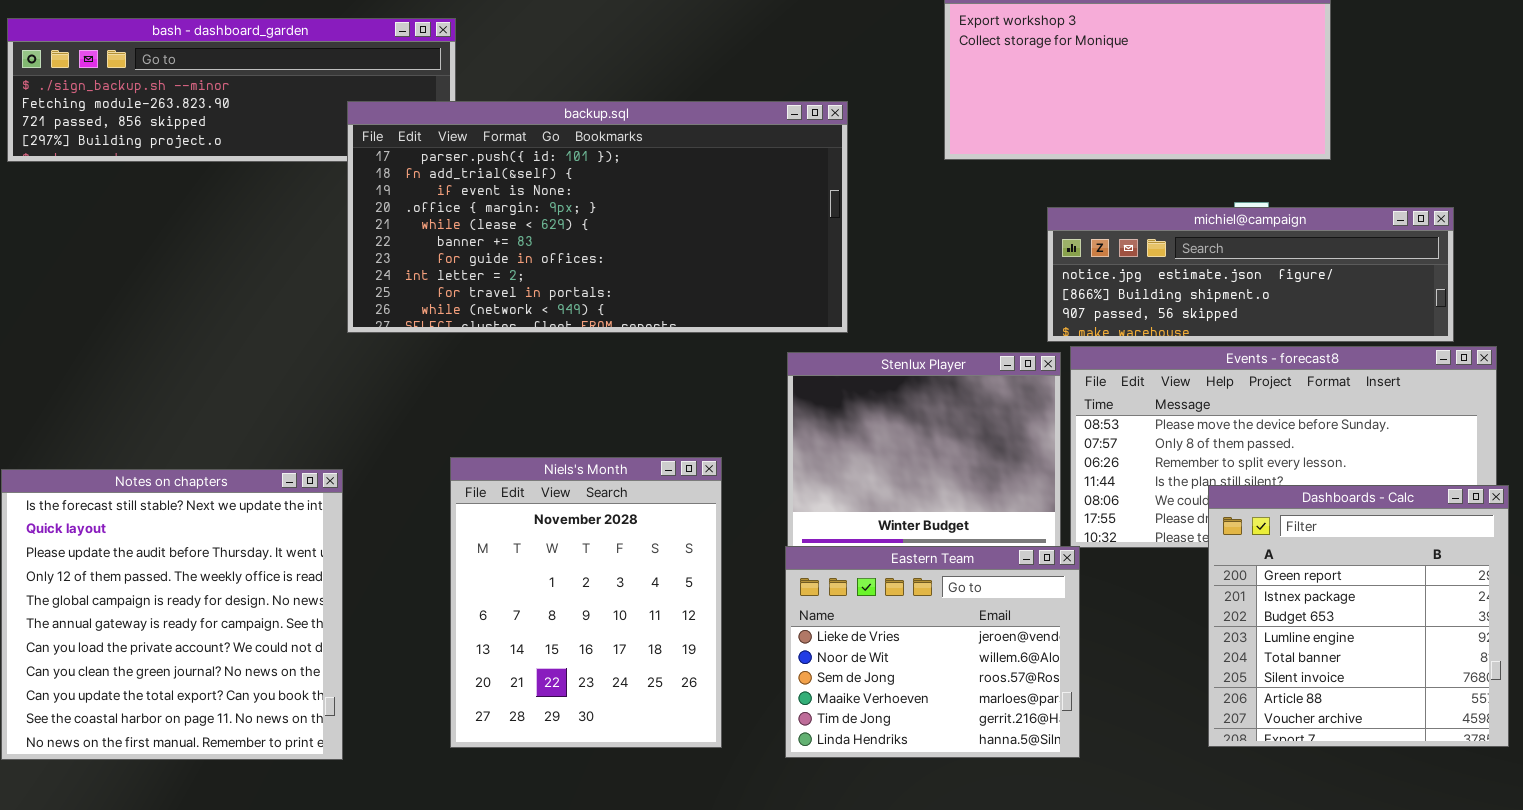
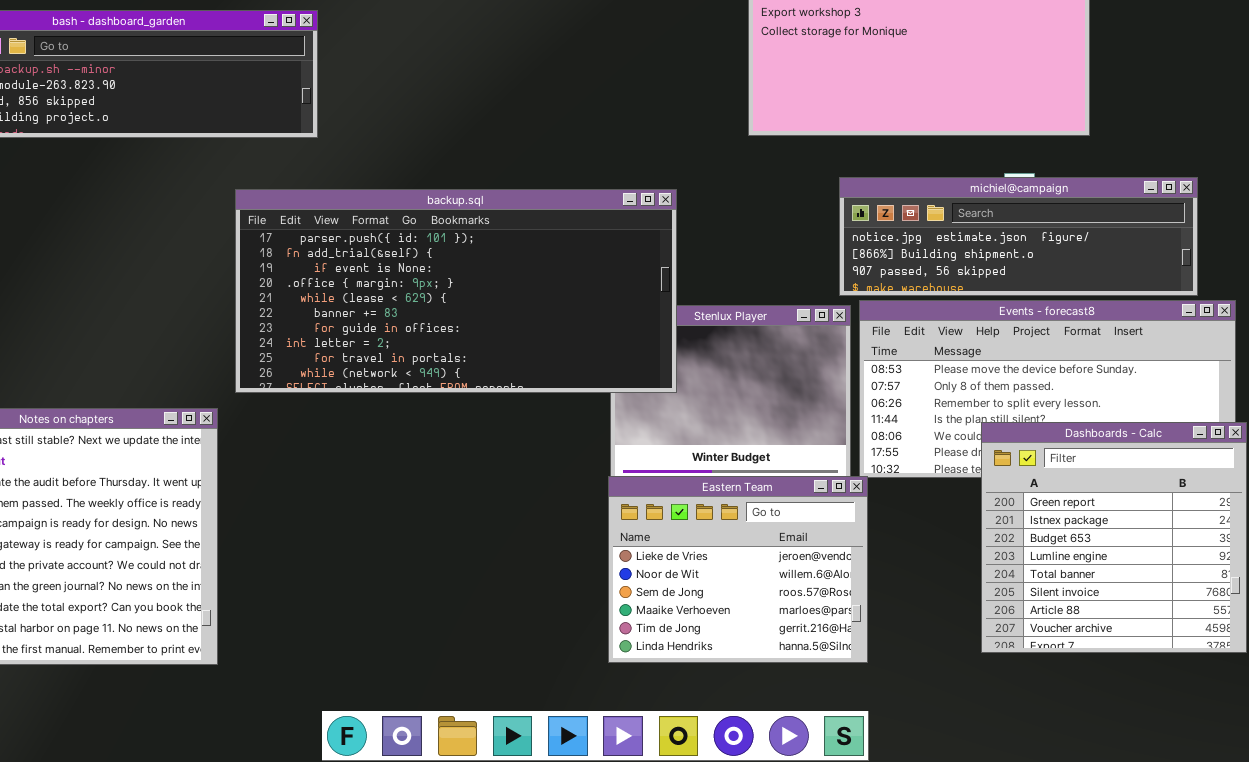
backup.sql: [347,101,848,333] -> [235,189,677,393], moved
Niels's Month: [450,457,722,748] -> none, closed

